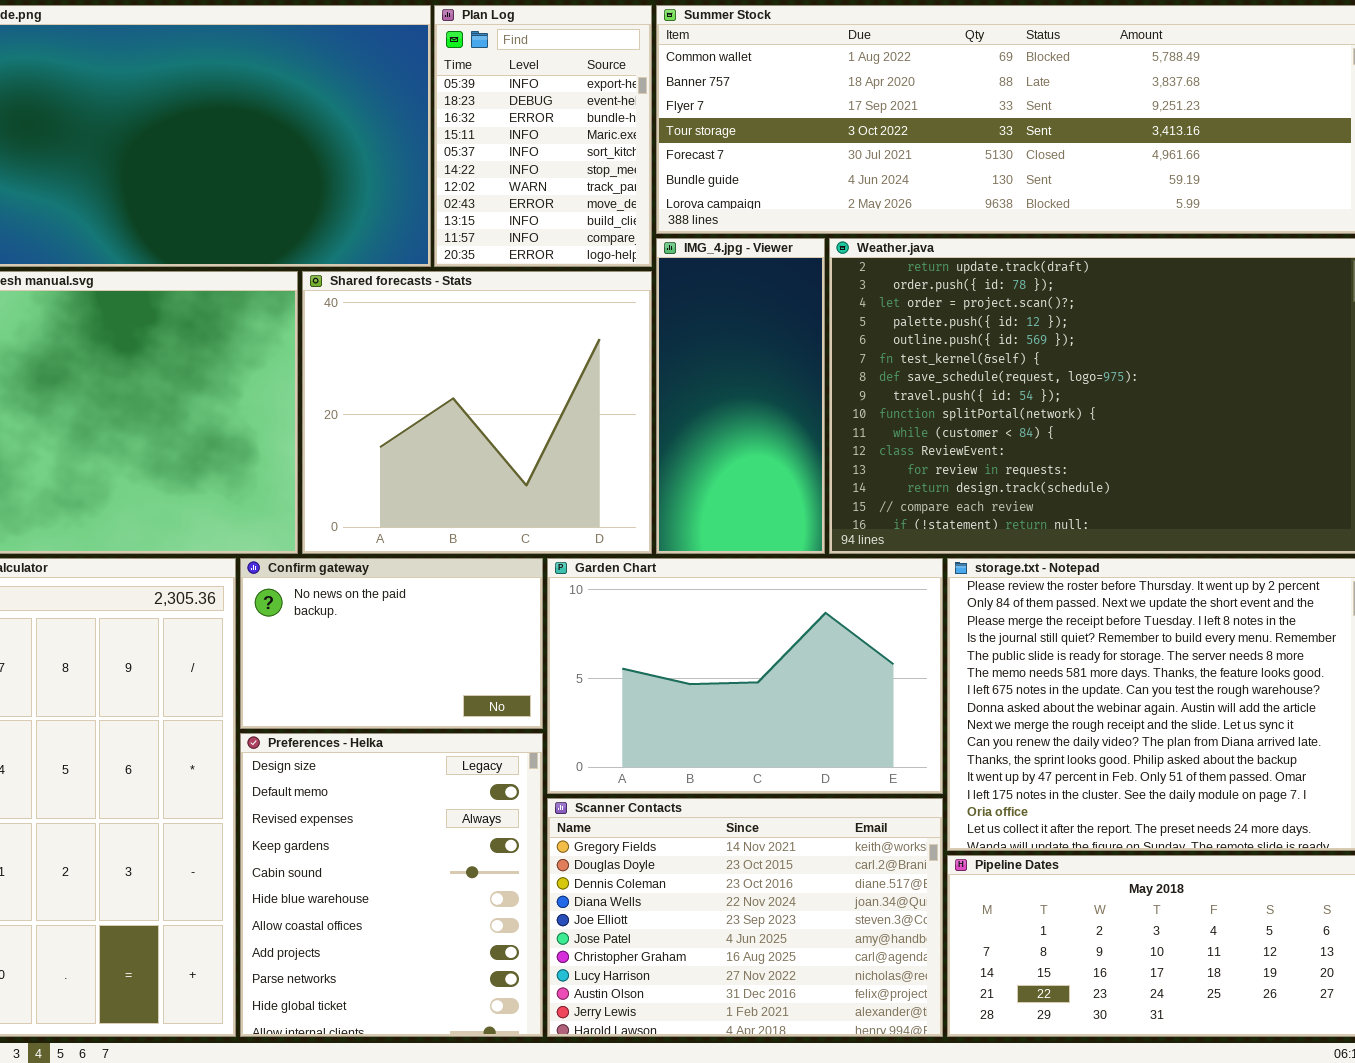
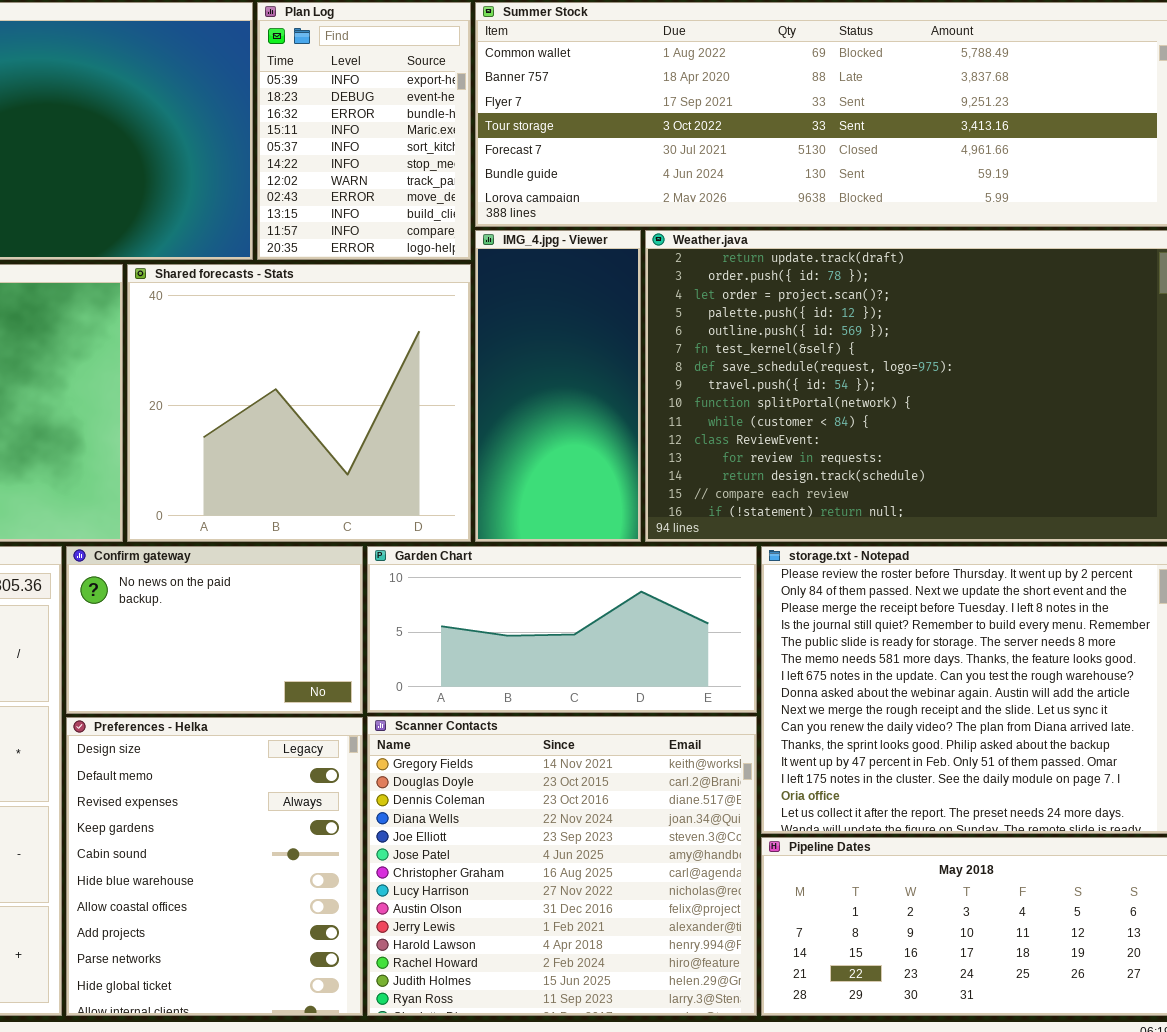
Garden Chart: [547,558,943,794] -> [367,546,757,713], resized
Scanner Contacts: [547,798,943,1037] -> [367,716,757,1016], resized

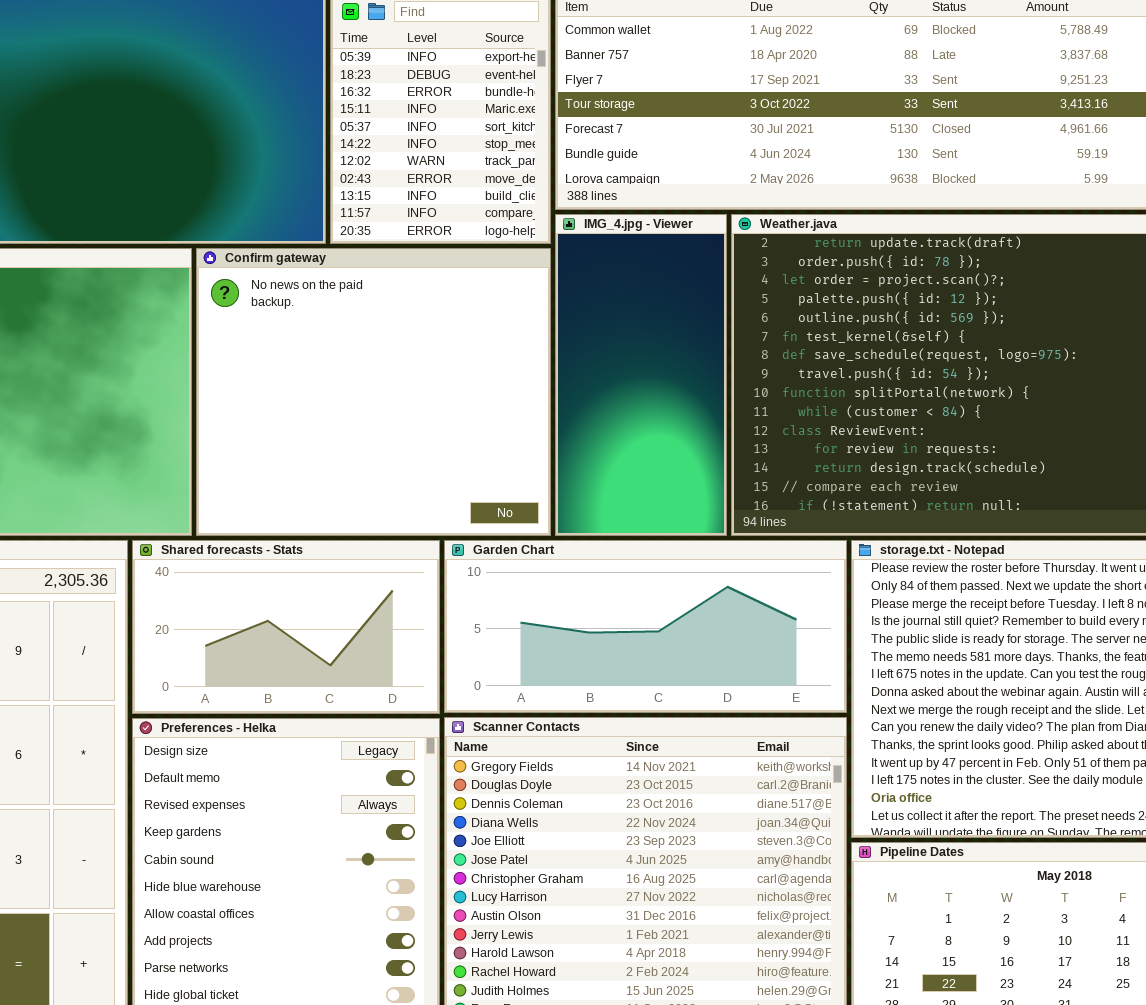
Shared forecasts - Stats: [127,264,471,542] -> [132,540,440,714], moved, resized
Confirm gateway: [66,546,363,714] -> [196,248,551,536], moved, resized

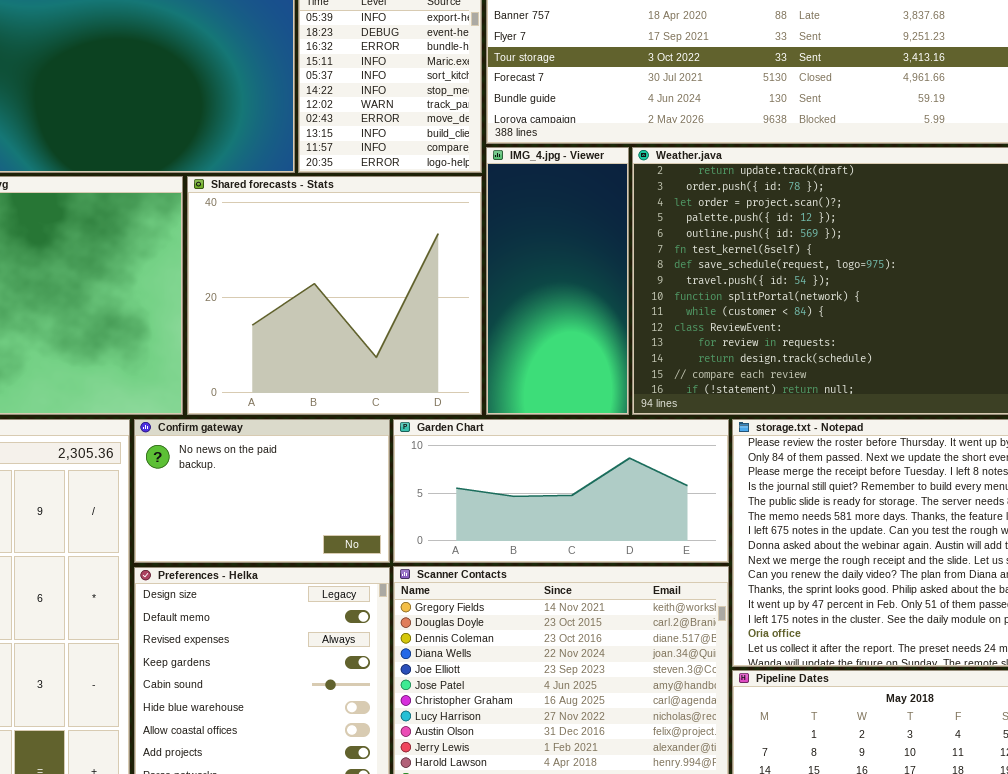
Confirm gateway: [196,248,551,536] -> [134,419,390,563], moved, resized
Shared forecasts - Stats: [132,540,440,714] -> [187,176,482,415], moved, resized

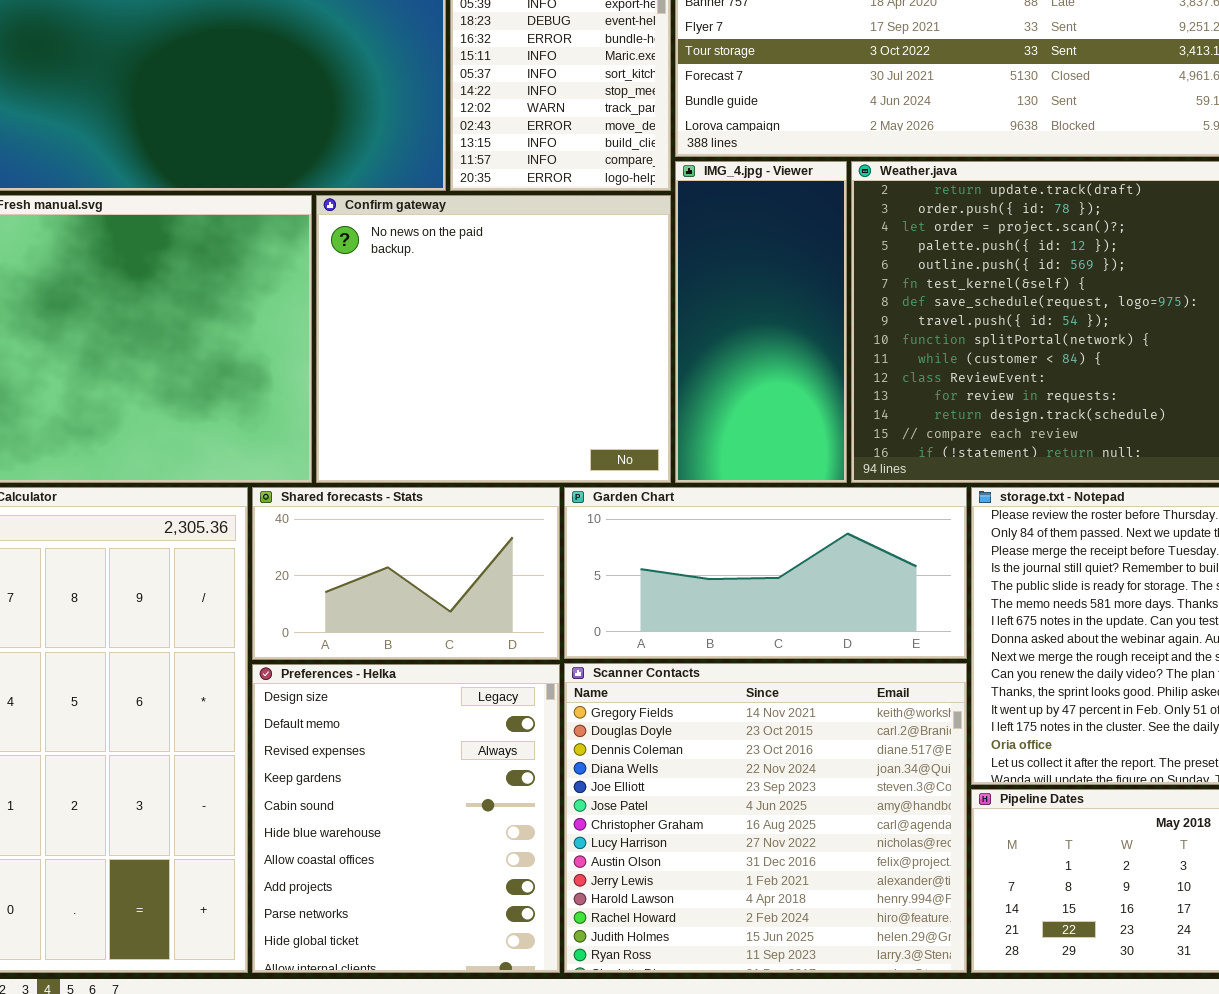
Shared forecasts - Stats: [187,176,482,415] -> [252,487,560,660], moved, resized
Confirm gateway: [134,419,390,563] -> [316,195,671,483], moved, resized

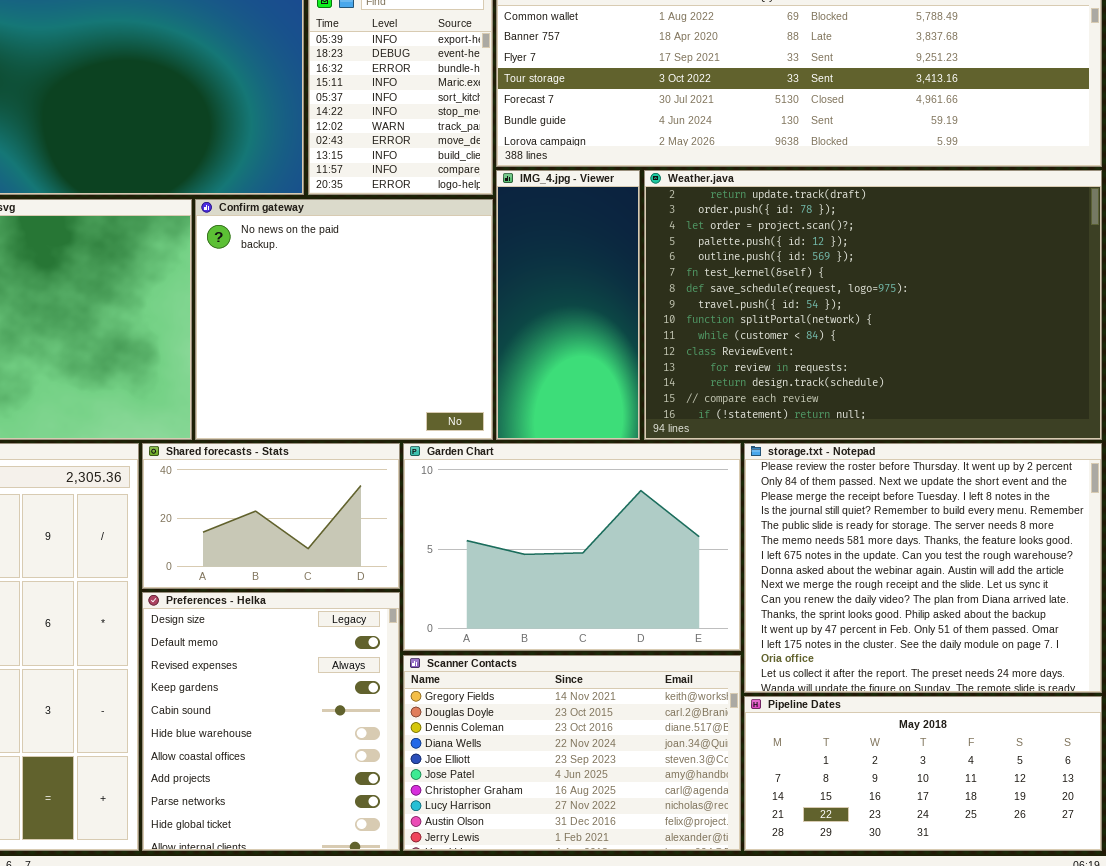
Garden Chart: [564,487,967,659] -> [403,443,741,651], resized
Scanner Contacts: [564,663,967,973] -> [403,655,741,851], resized

